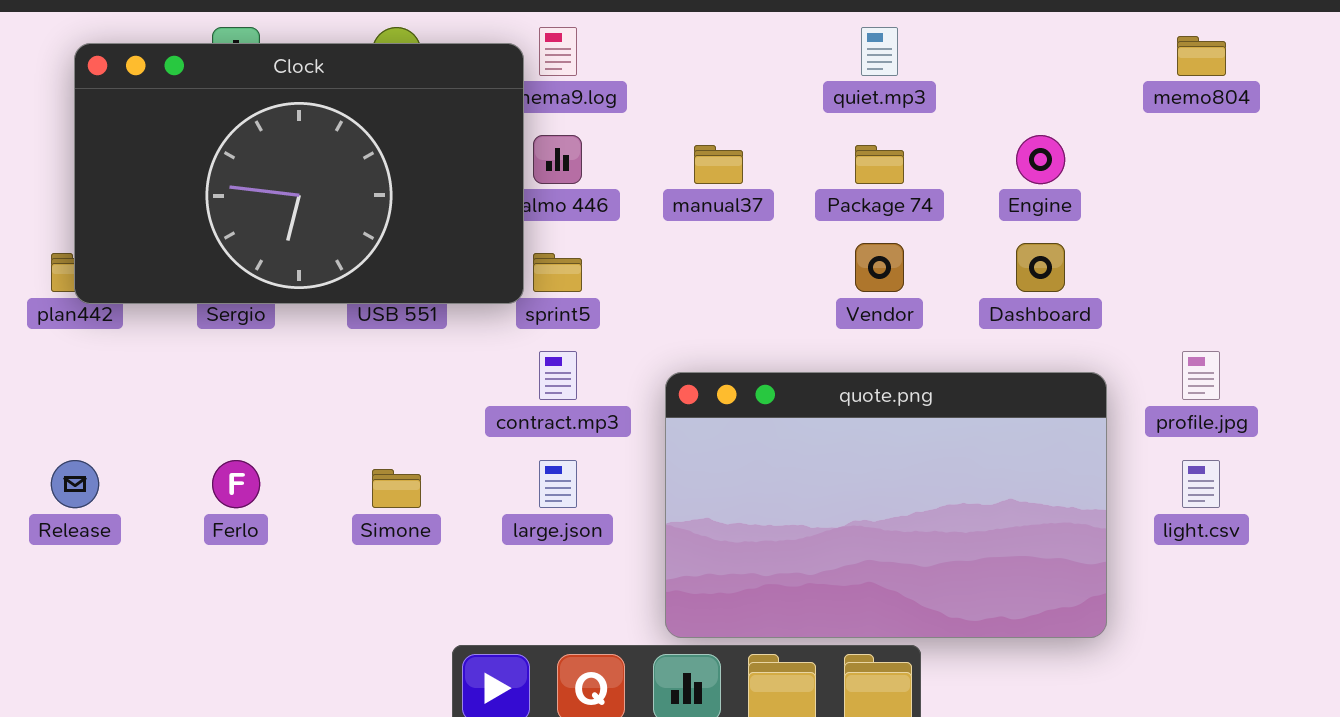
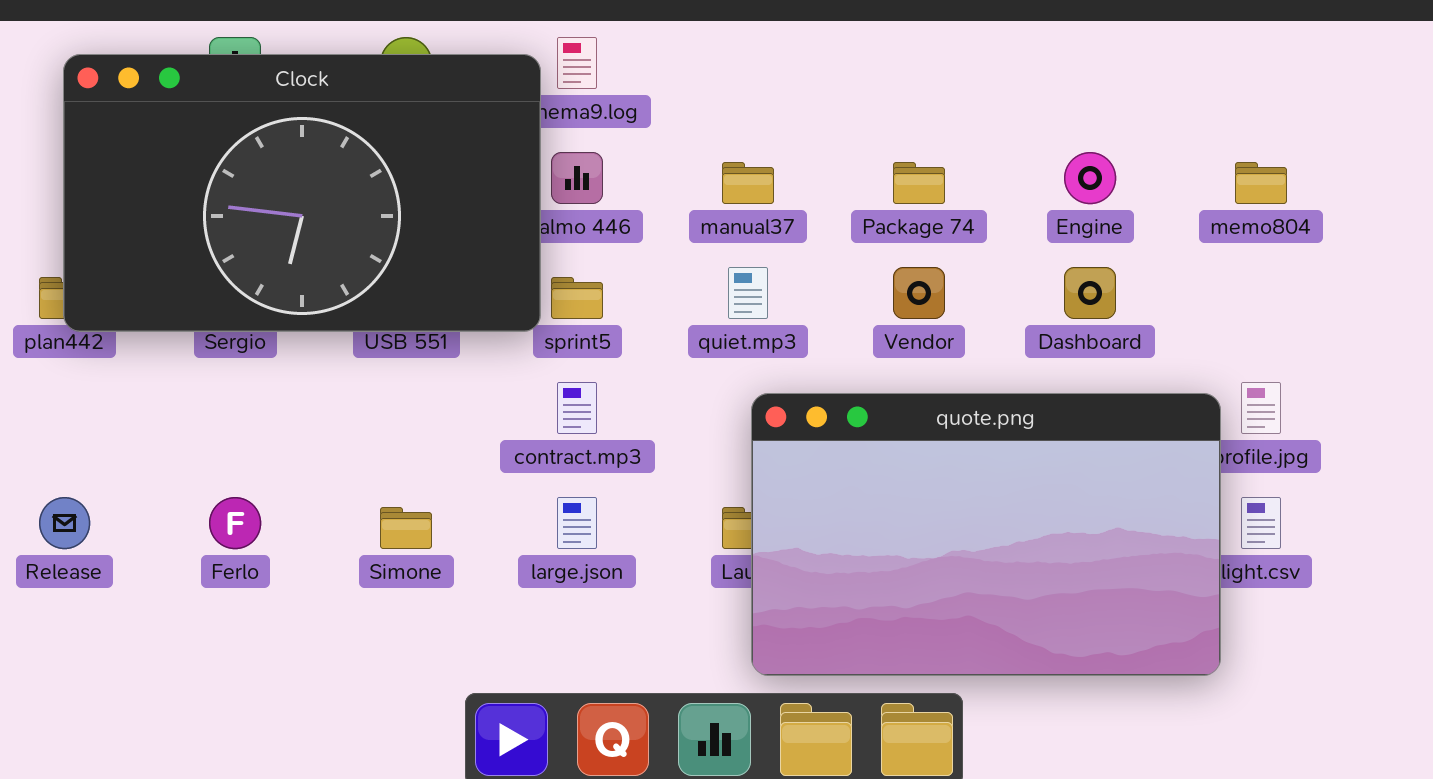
quiet.mp3: [861,27,898,76] -> [728,267,768,319], moved
memo804: [1177,36,1226,76] -> [1235,162,1287,204], moved
quote.png: [665,372,1107,638] -> [751,393,1221,676], moved

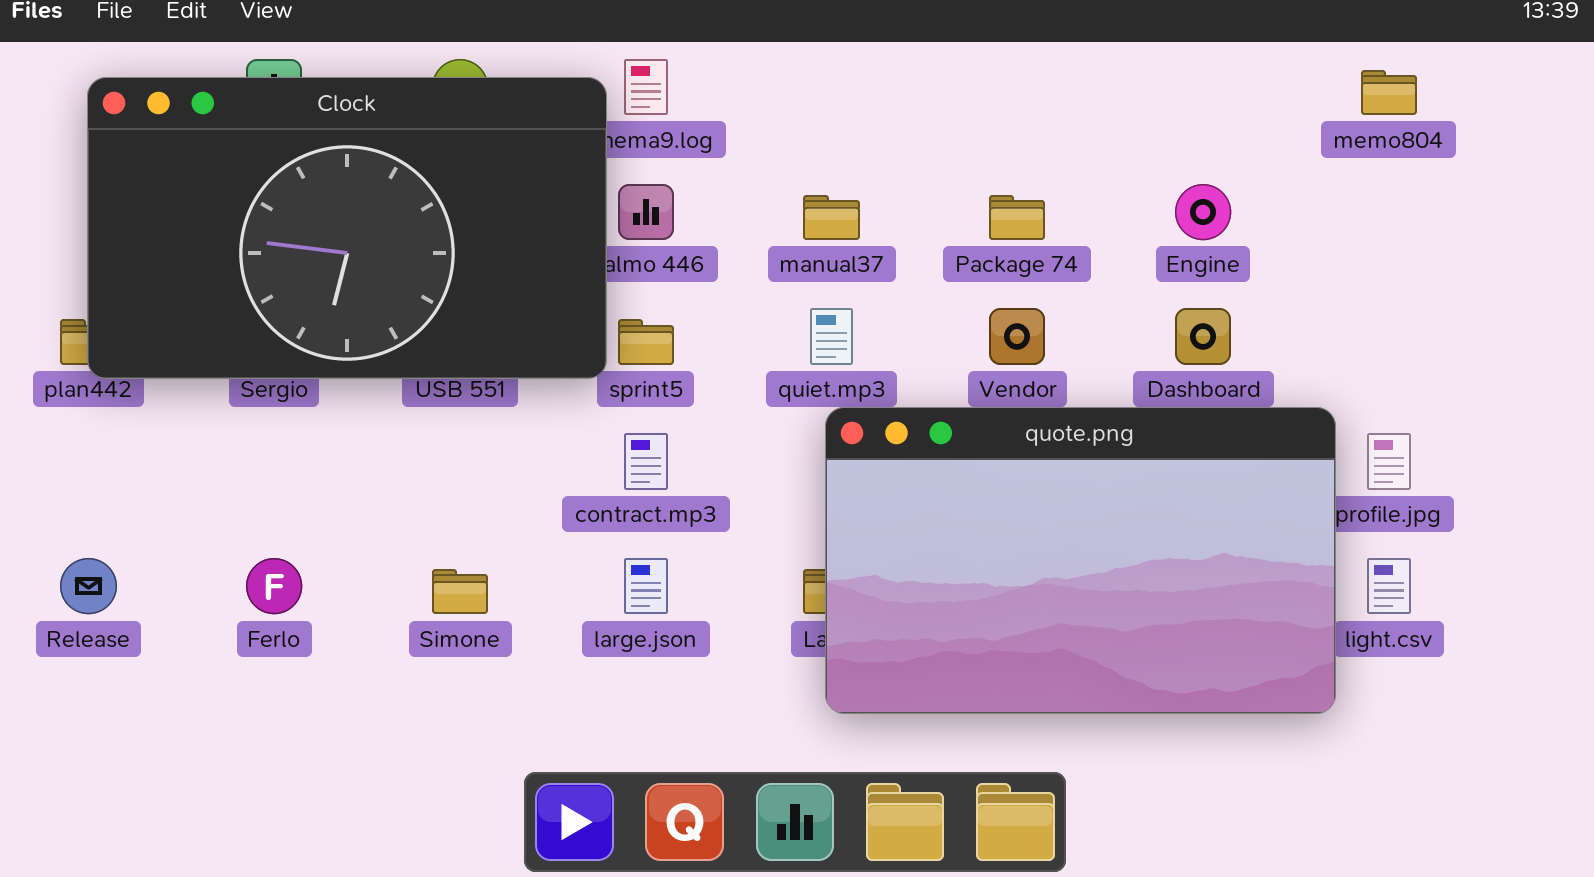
memo804: [1235,162,1287,204] -> [1361,70,1417,115], moved
quote.png: [751,393,1221,676] -> [825,407,1336,714], moved

